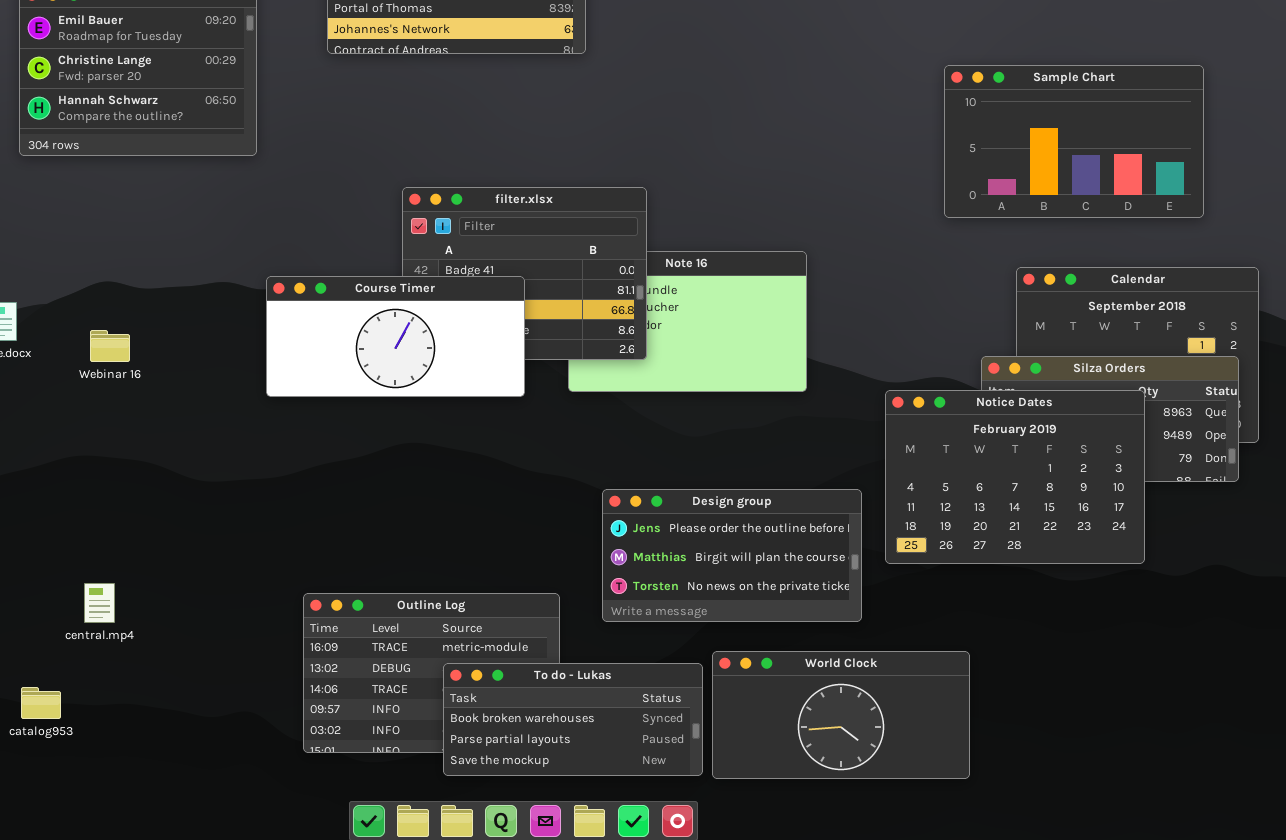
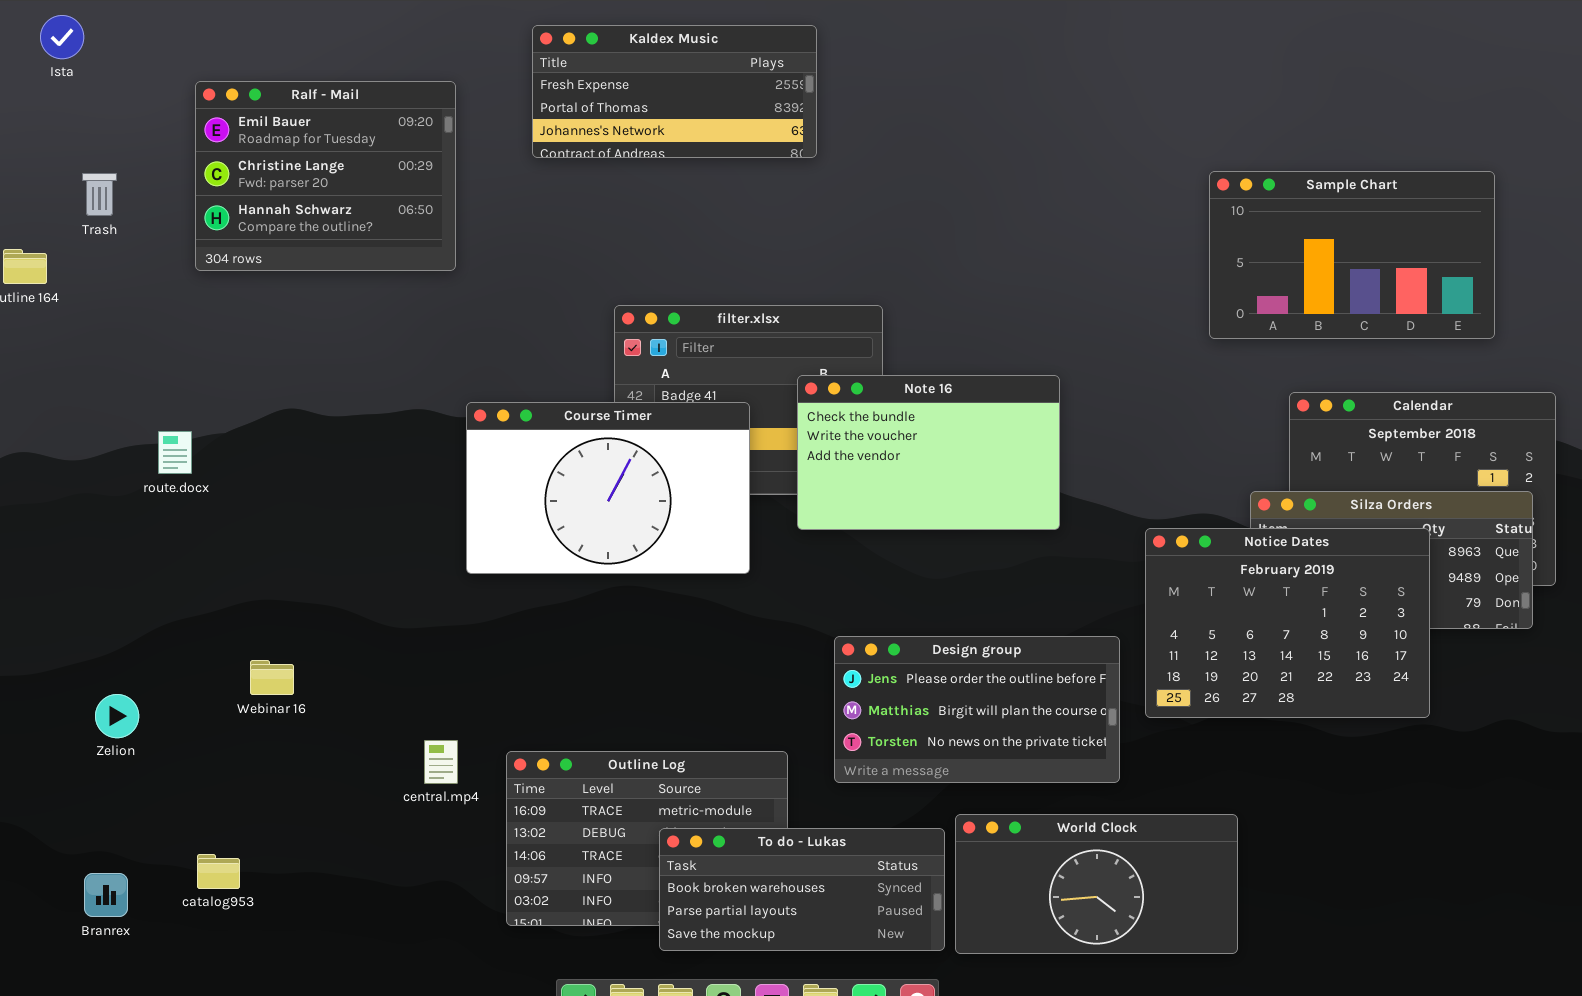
Note 16: [568,251,807,392] -> [797,375,1060,530], raised
Course Timer: [266,276,525,397] -> [466,402,750,574], resized
Webinar 16: [90,330,130,362] -> [250,660,294,695], moved
central.mp4: [84,583,115,623] -> [424,740,458,784], moved

